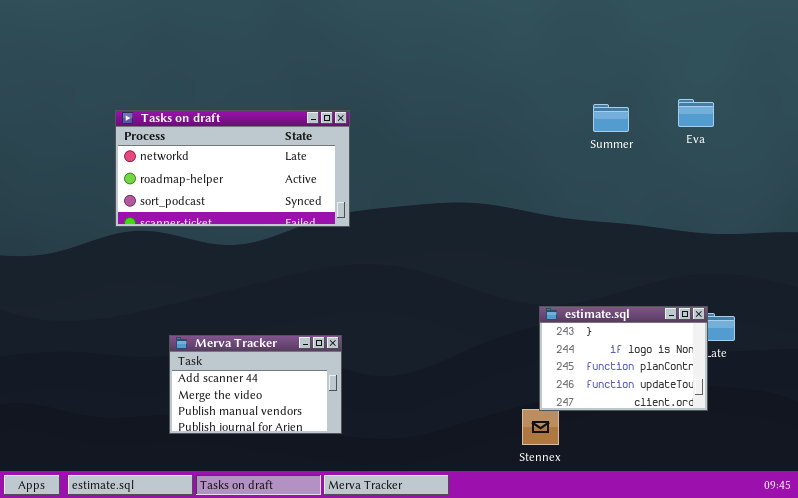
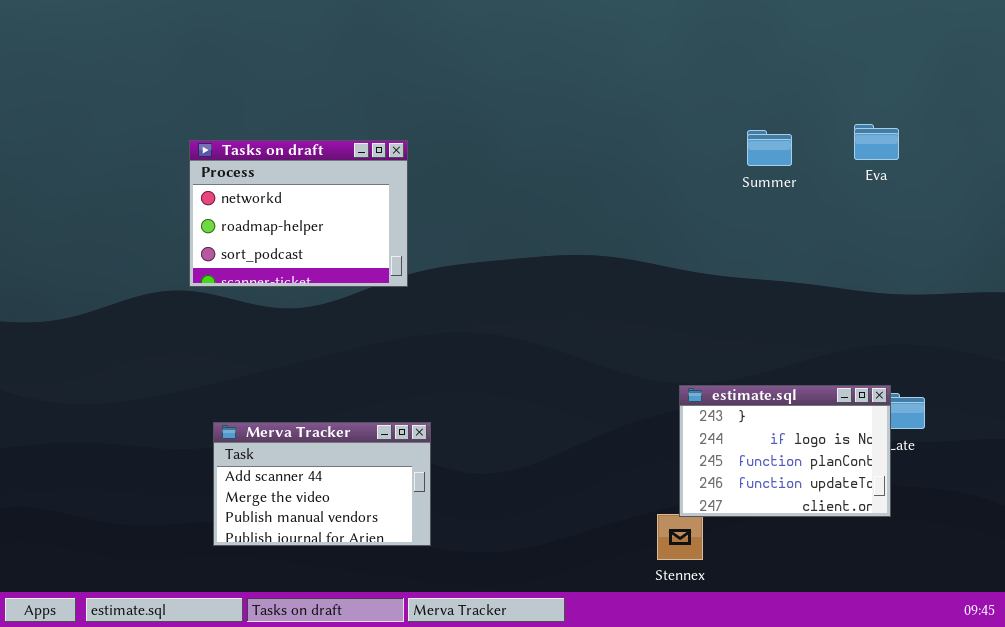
Tasks on draft: [115,110,350,227] -> [189,140,408,287], moved, resized

